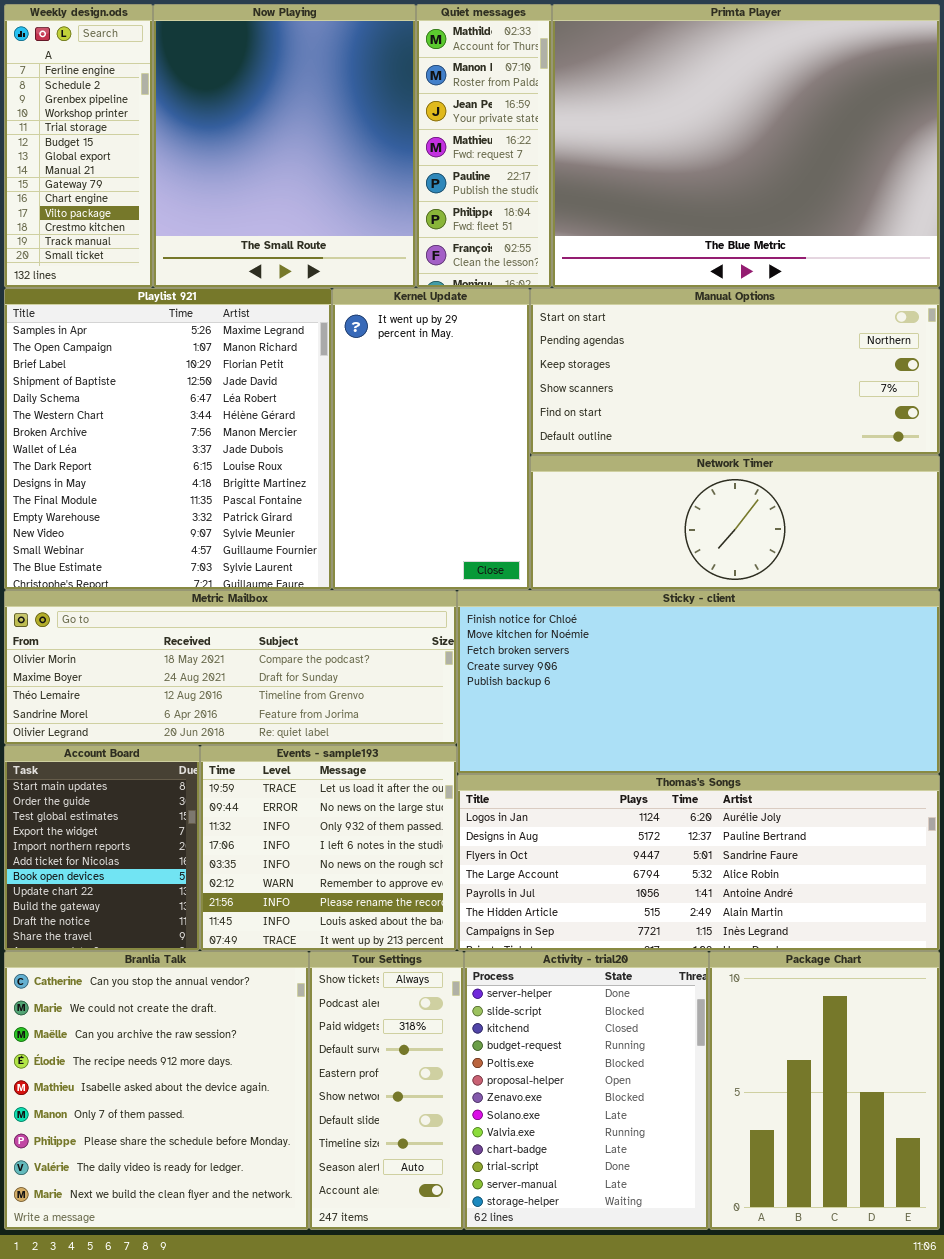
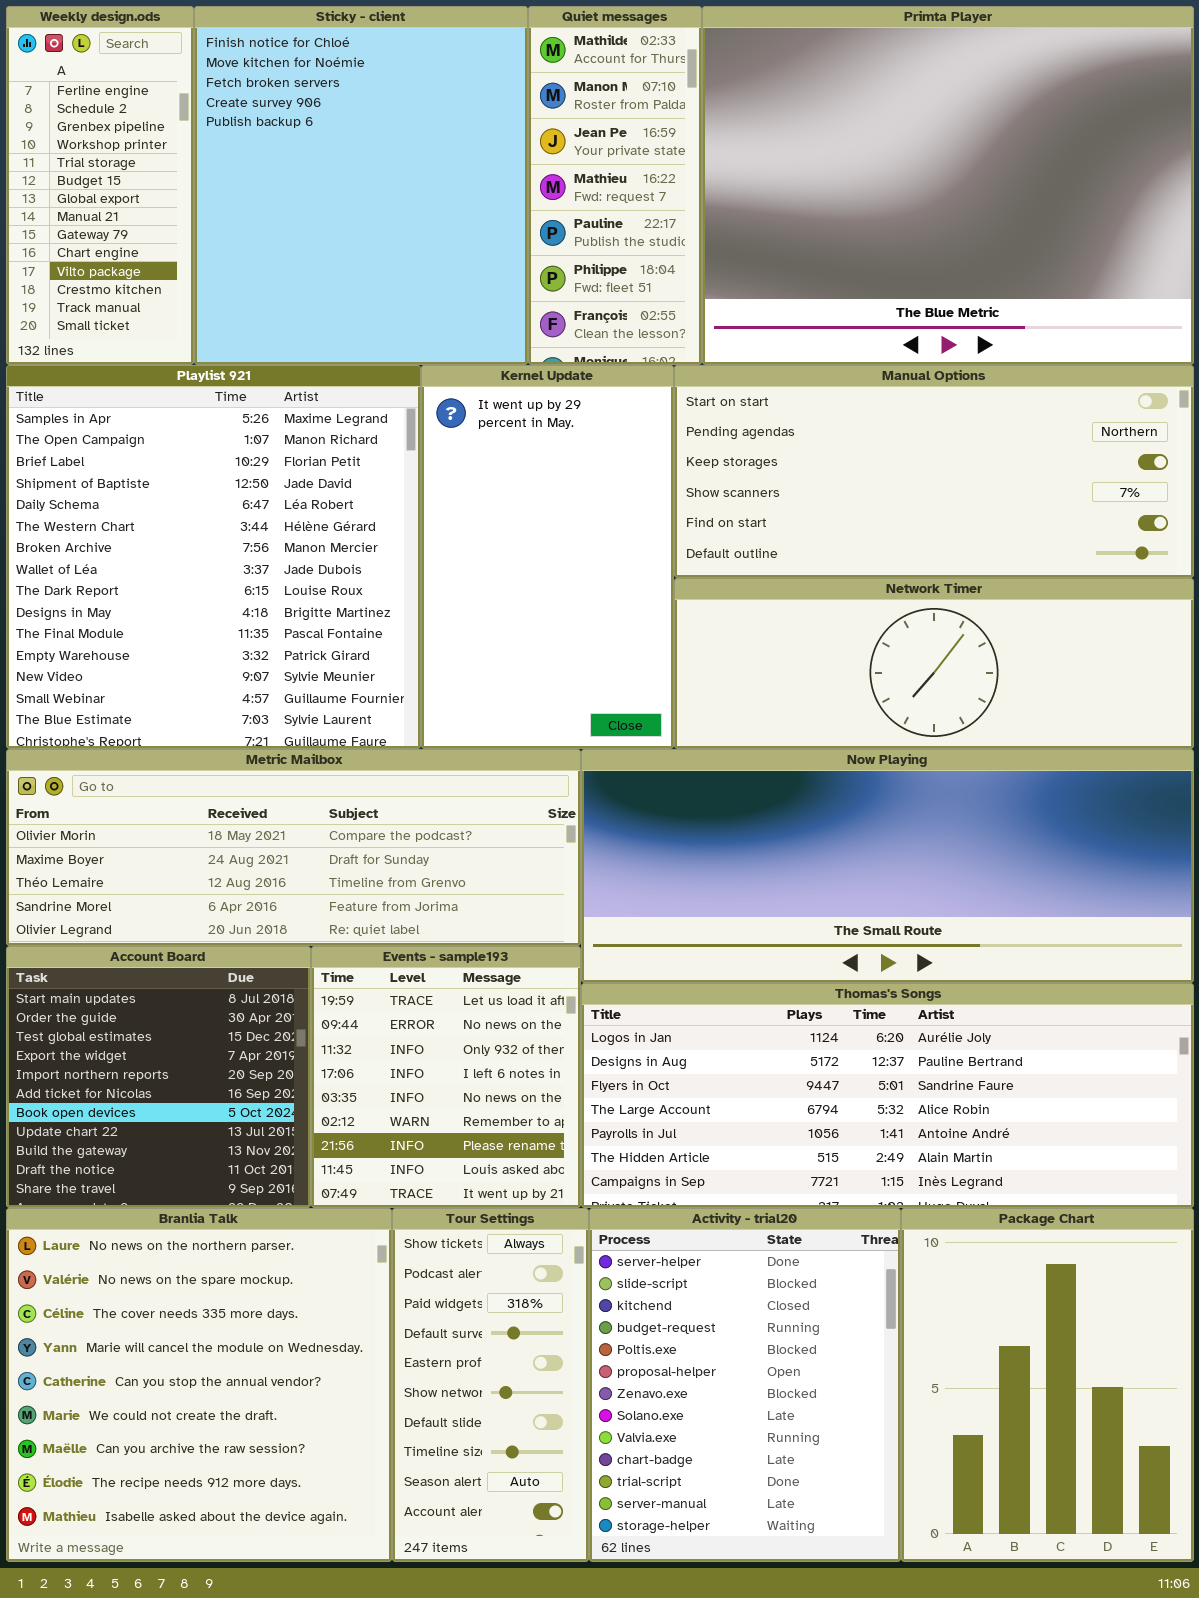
Now Playing: [153,4,416,288] -> [581,749,1194,983], moved, resized
Sticky - client: [457,590,940,774] -> [194,6,528,365], moved, resized
Account Board: [4,745,200,951] -> [6,946,311,1208], resized
Events - sample193: [200,745,457,951] -> [311,946,581,1208], resized
Branlia Talk: [4,951,309,1230] -> [6,1208,392,1562], scrolled up 4 rows

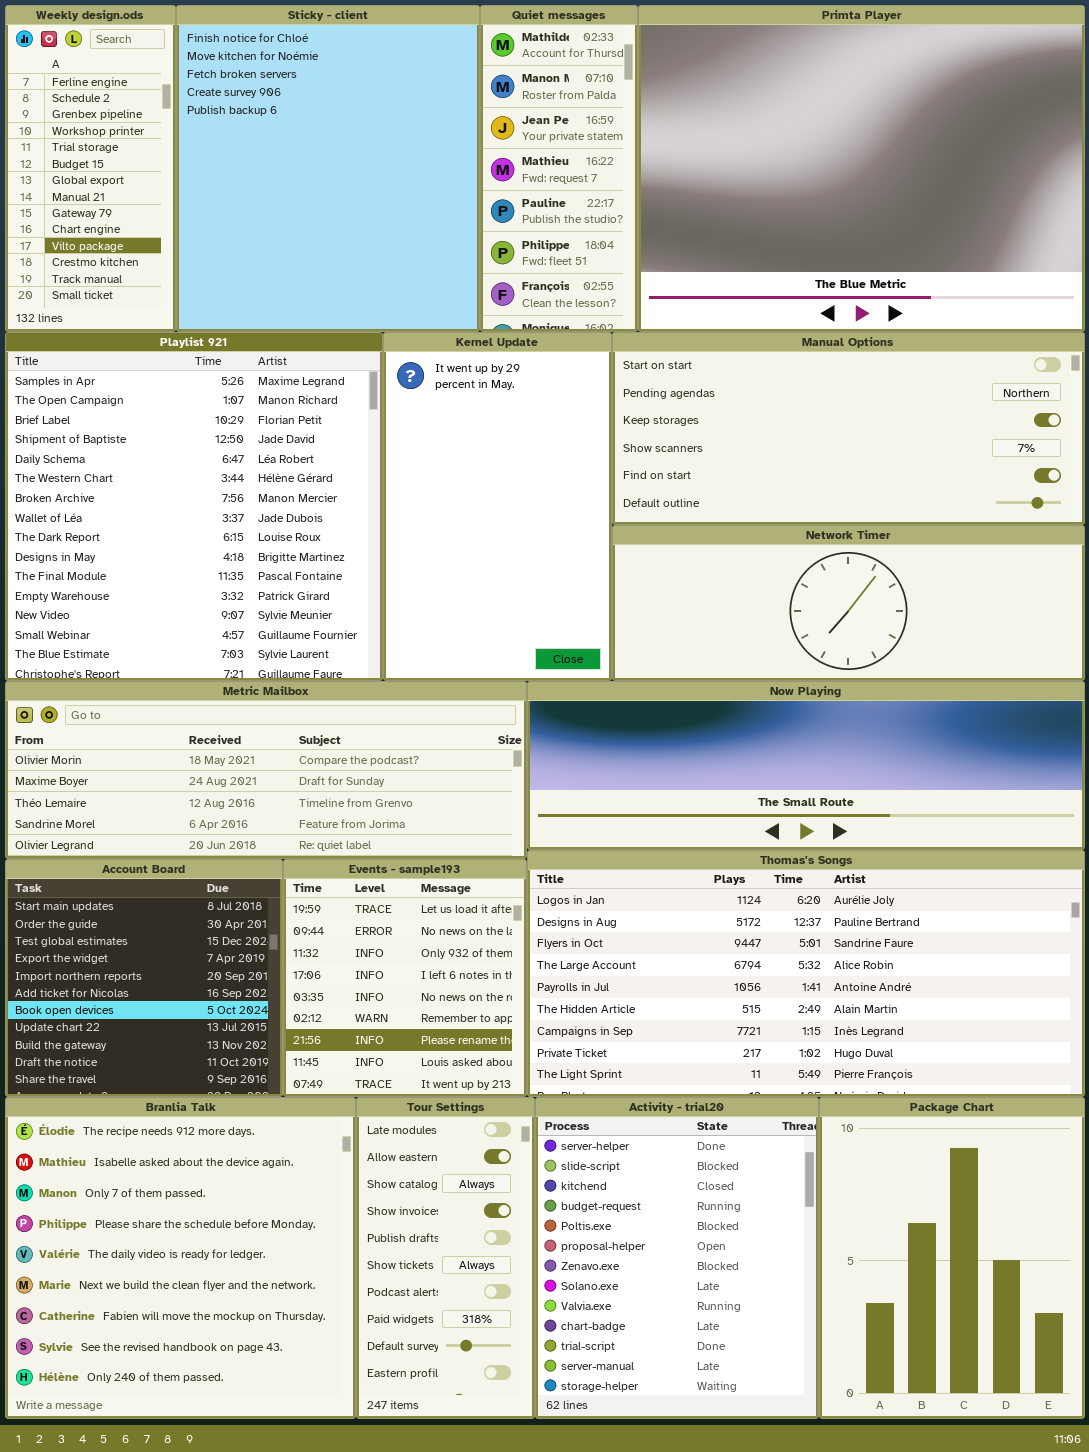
Now Playing: [581,749,1194,983] -> [527,681,1085,850], resized
Thomas's Songs: [581,983,1194,1208] -> [527,850,1085,1097], resized
Branlia Talk: [6,1208,392,1562] -> [5,1097,356,1419], scrolled down 7 rows
Tour Settings: [392,1208,589,1562] -> [356,1097,535,1419], scrolled up 5 rows

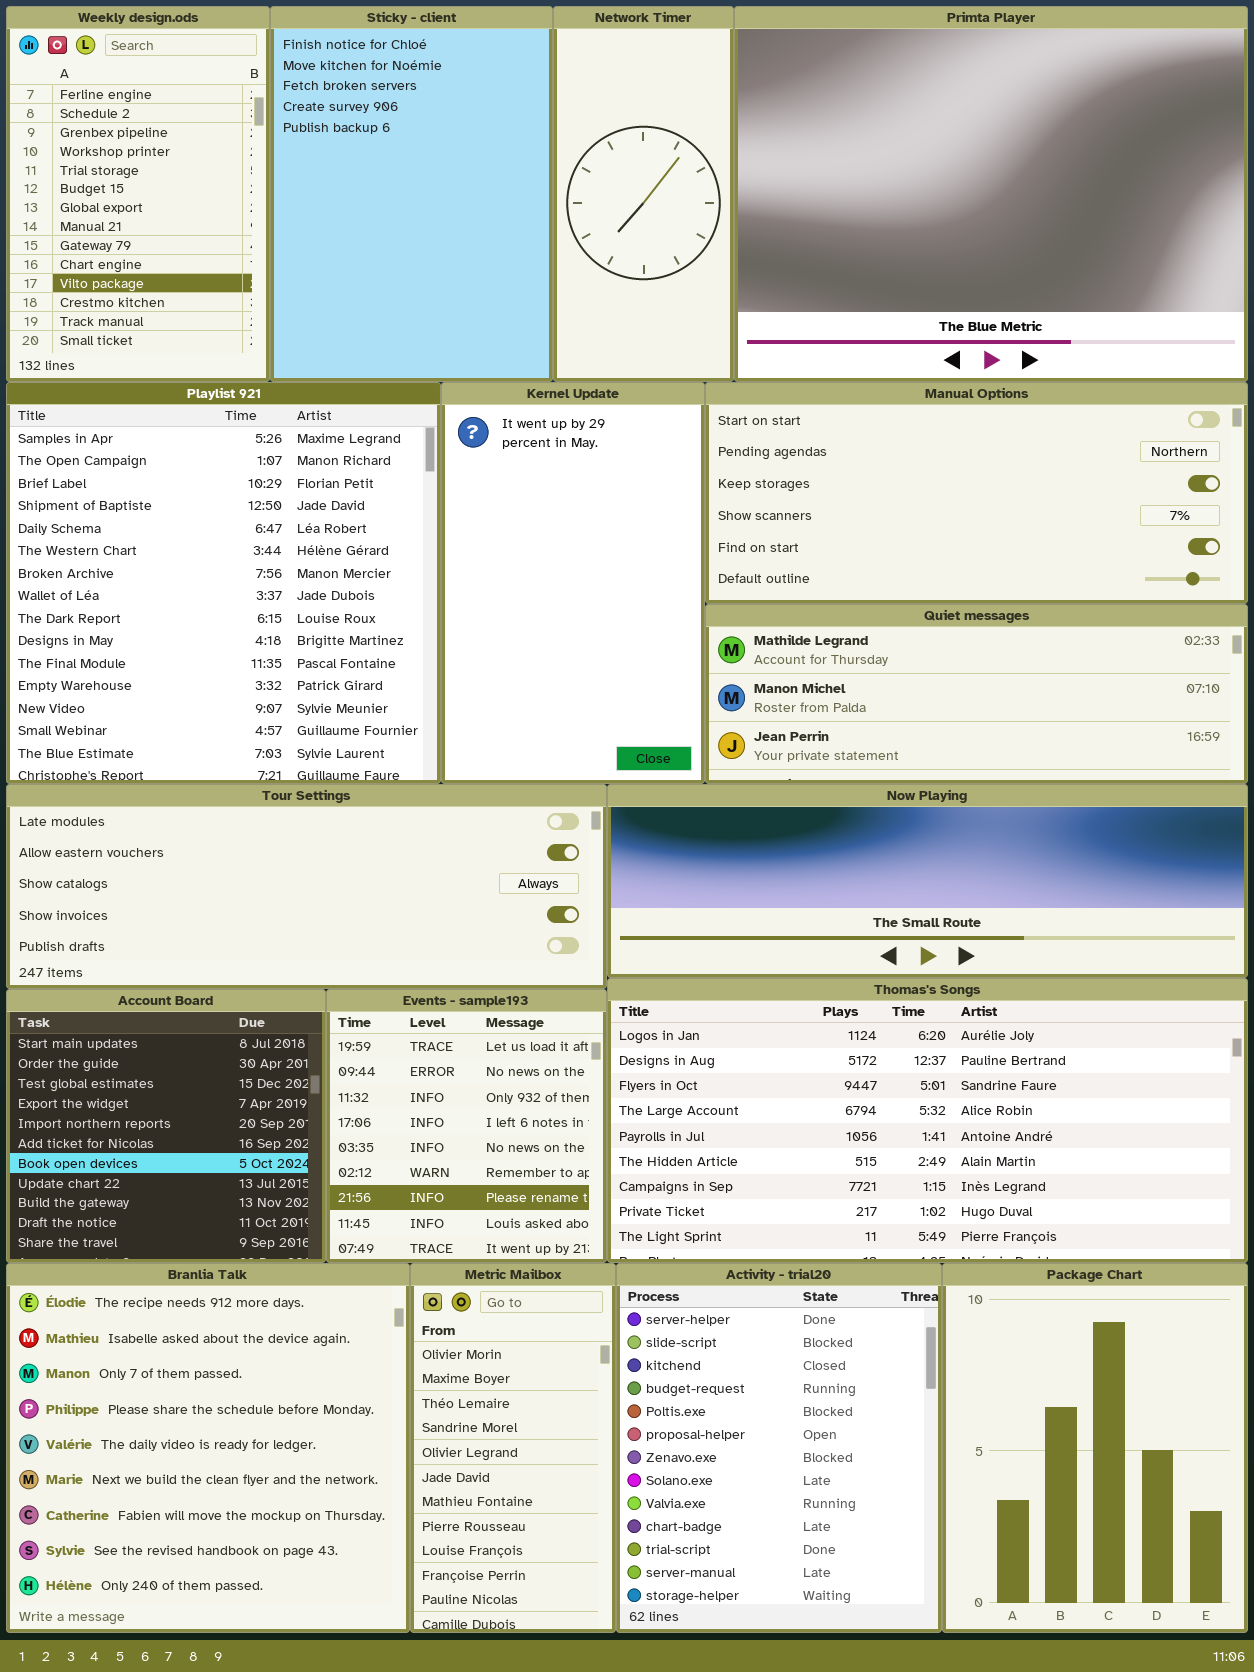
Weekly design.ods: [5,5,176,332] -> [6,6,270,382], resized
Sticky - client: [176,5,480,332] -> [270,6,553,382], resized
Quiet messages: [480,5,638,332] -> [705,604,1248,784], moved, resized
Network Timer: [612,525,1085,681] -> [553,6,734,382], moved, resized
Metric Mailbox: [5,681,527,859] -> [410,1263,616,1633], moved, resized
Tour Settings: [356,1097,535,1419] -> [6,784,607,989], moved, resized

